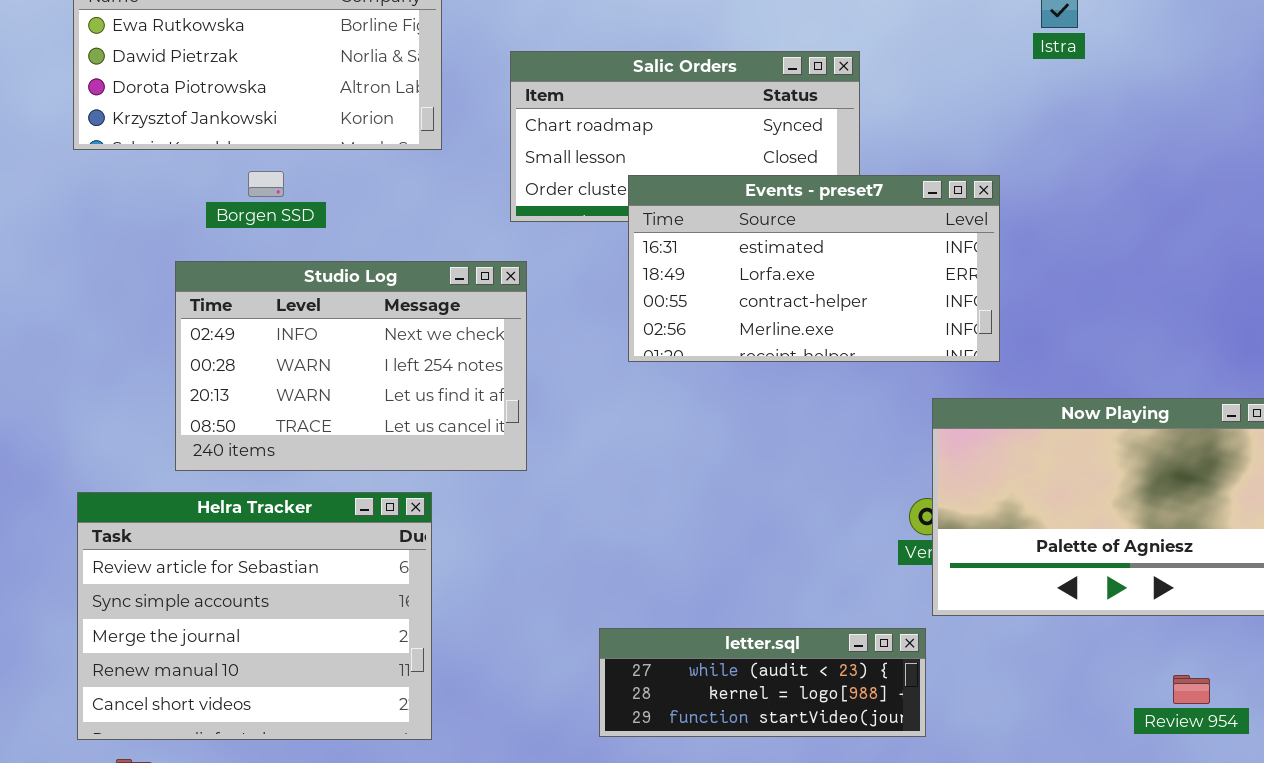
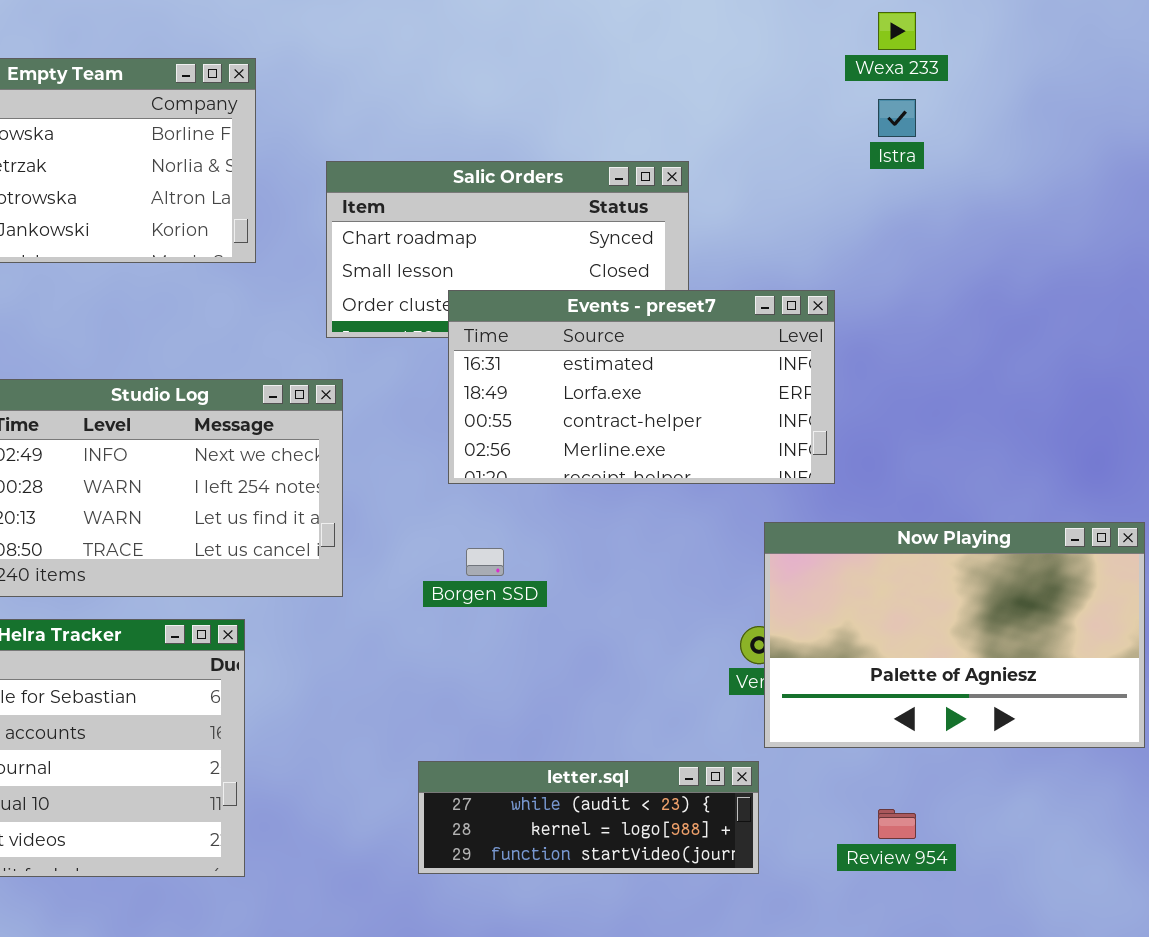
Borgen SSD: [248,171,284,197] -> [466,548,504,576], moved
Review 954: [1173,675,1210,704] -> [878,809,916,839], moved

